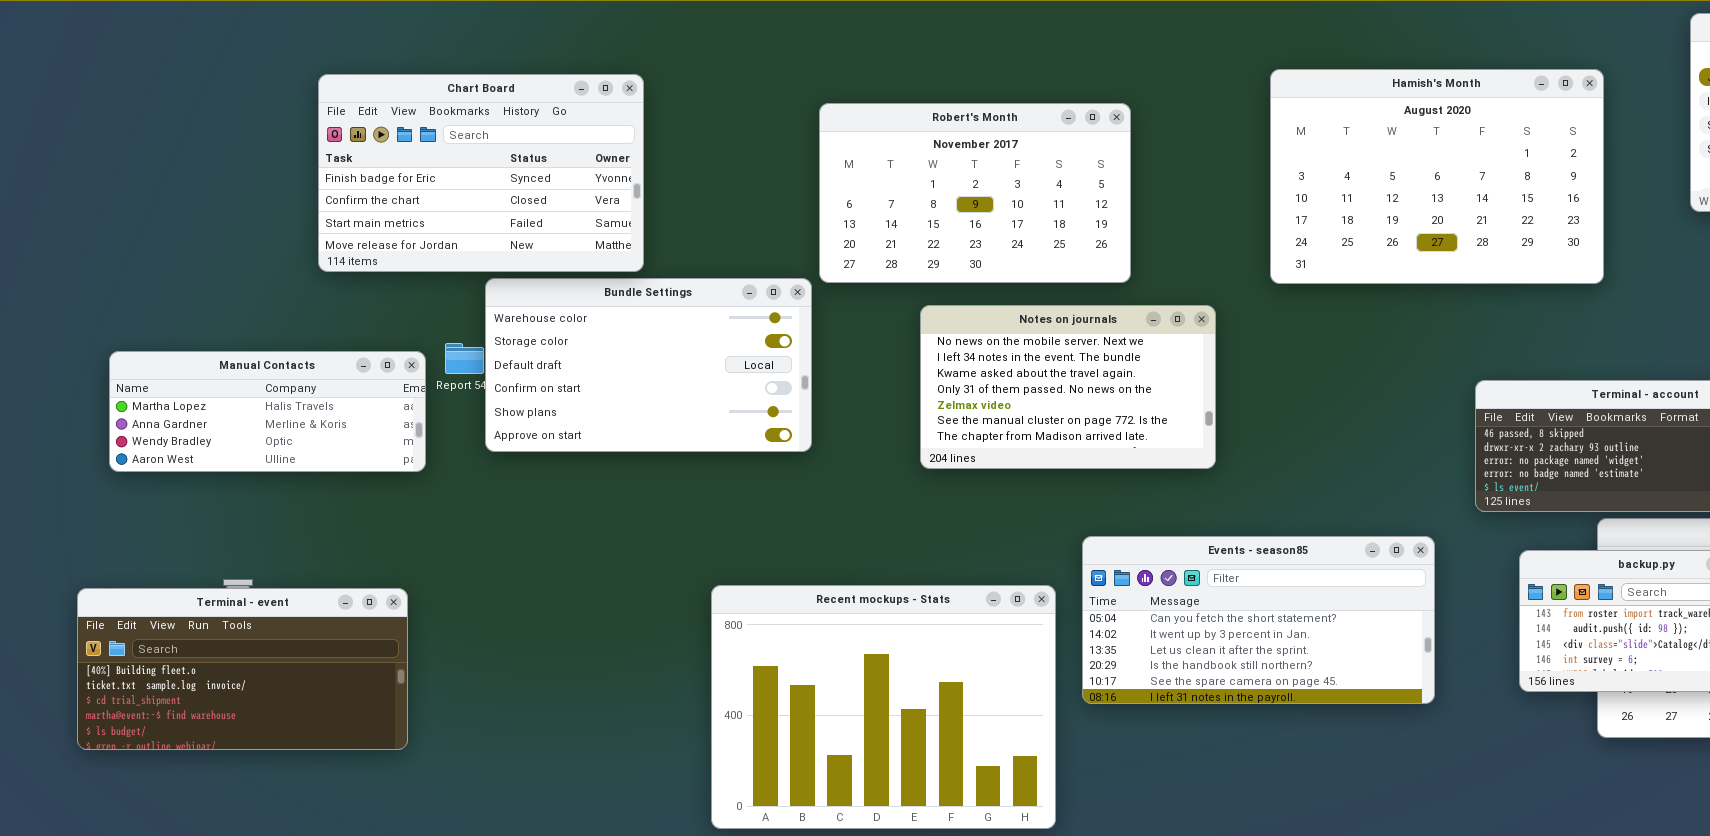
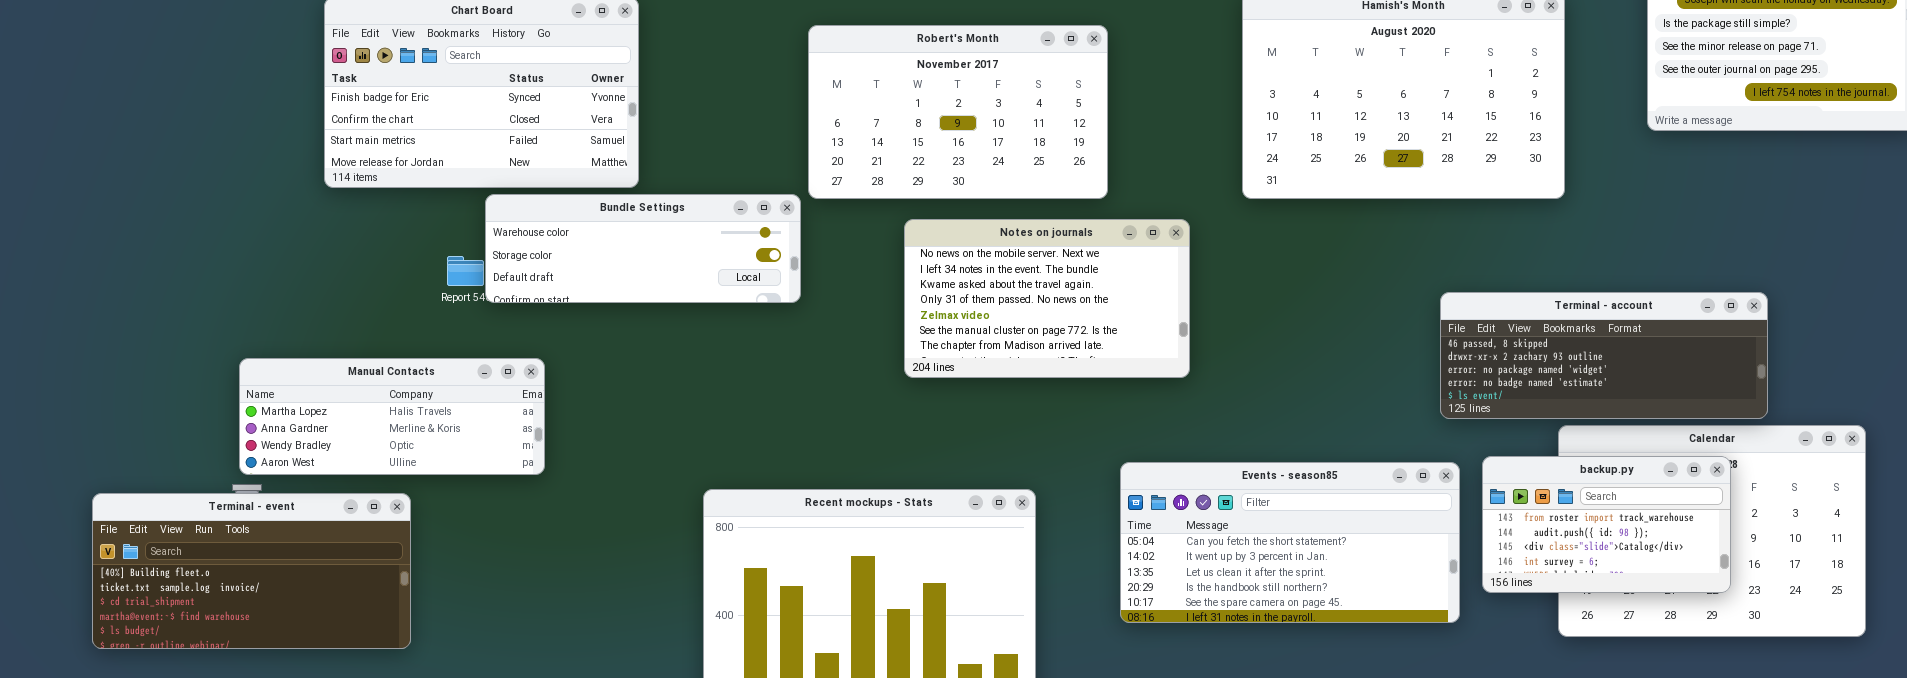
Bundle Settings: [485,278,812,452] -> [485,194,801,303], resized
Manual Contacts: [109,351,426,472] -> [239,358,545,475], moved
Events - season85: [1082,536,1435,704] -> [1120,462,1460,623], moved

